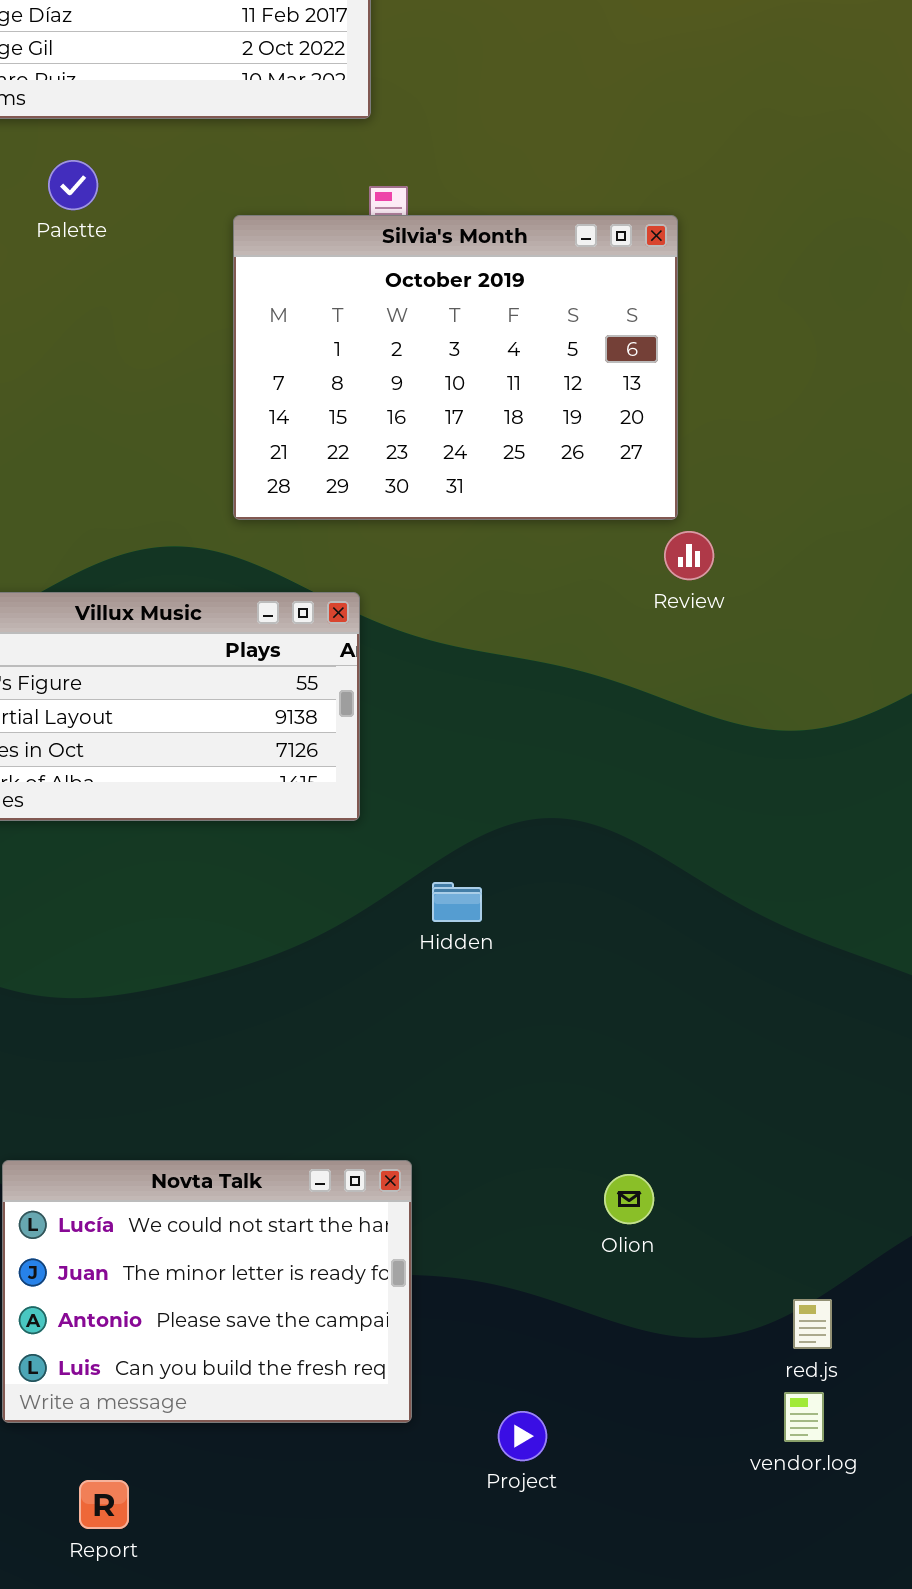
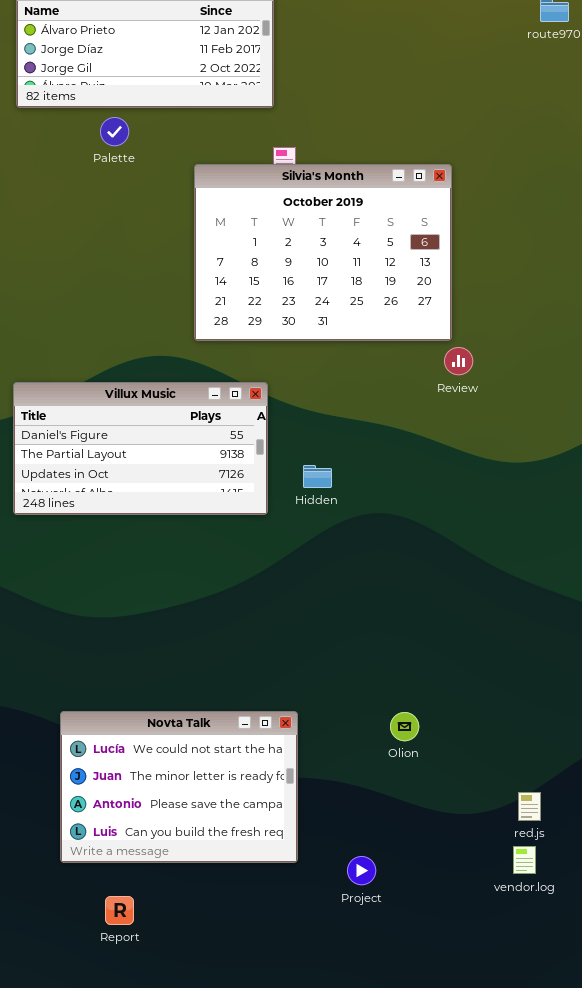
Palette: [48,160,98,210] -> [100,117,129,146], moved
Hidden: [432,882,482,922] -> [303,465,332,488], moved
Olion: [604,1174,654,1224] -> [390,712,419,741], moved

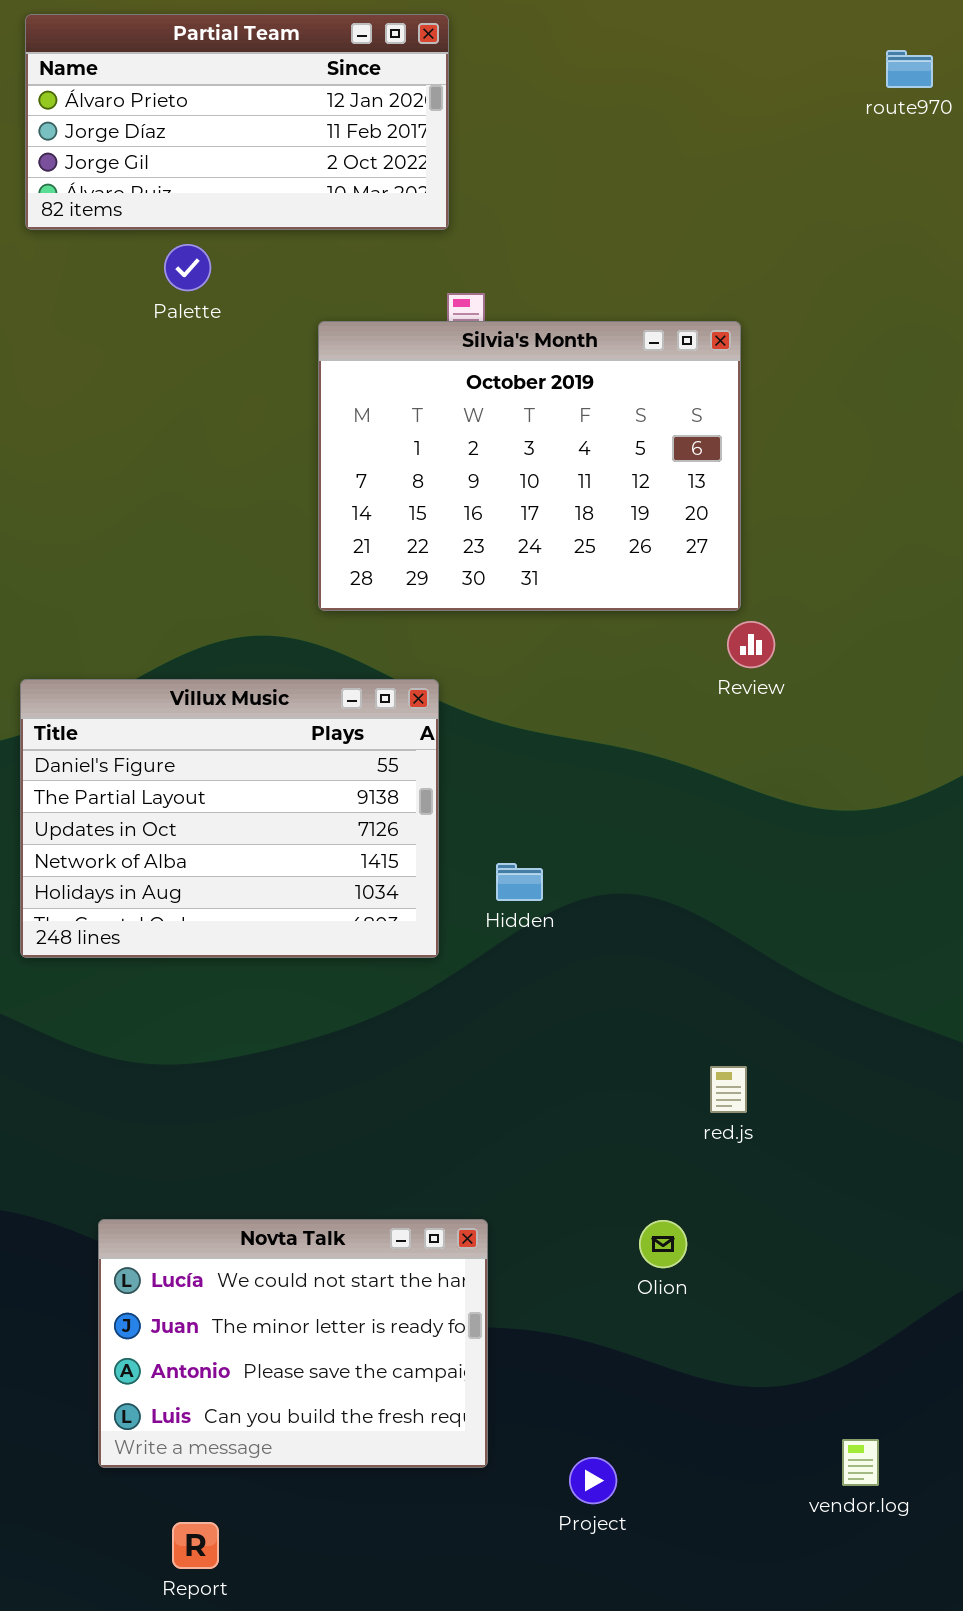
Villux Music: [13,382,268,515] -> [20,679,439,958], resized
Hidden: [303,465,332,488] -> [496,863,543,901], moved
red.js: [518,792,541,821] -> [710,1066,747,1113], moved

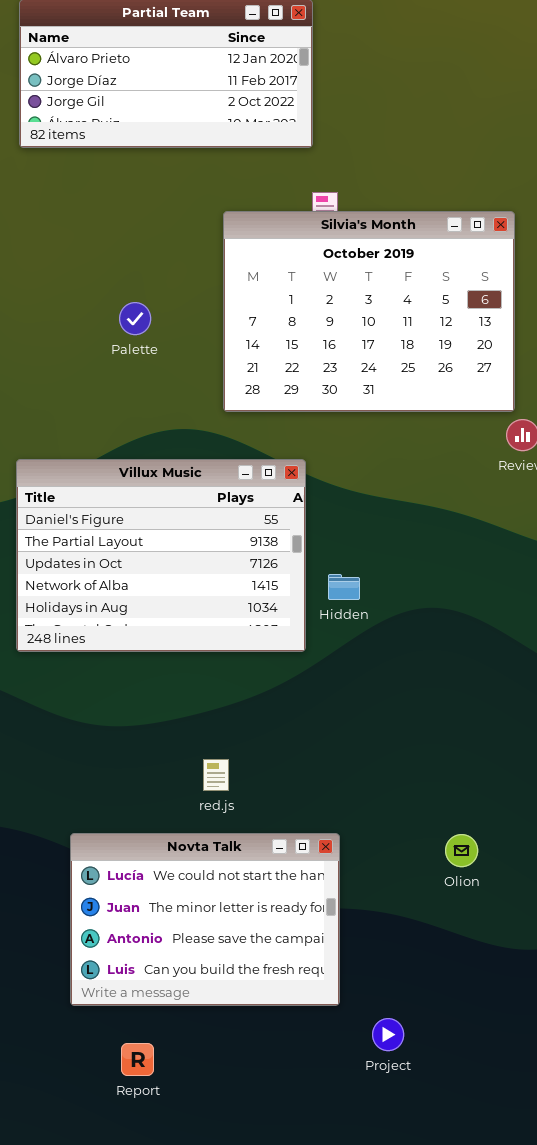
Palette: [164,244,211,291] -> [119,302,151,335], moved
Hidden: [496,863,543,901] -> [328,574,360,600], moved
red.js: [710,1066,747,1113] -> [203,759,229,791], moved
Project: [569,1457,617,1504] -> [372,1018,404,1051], moved

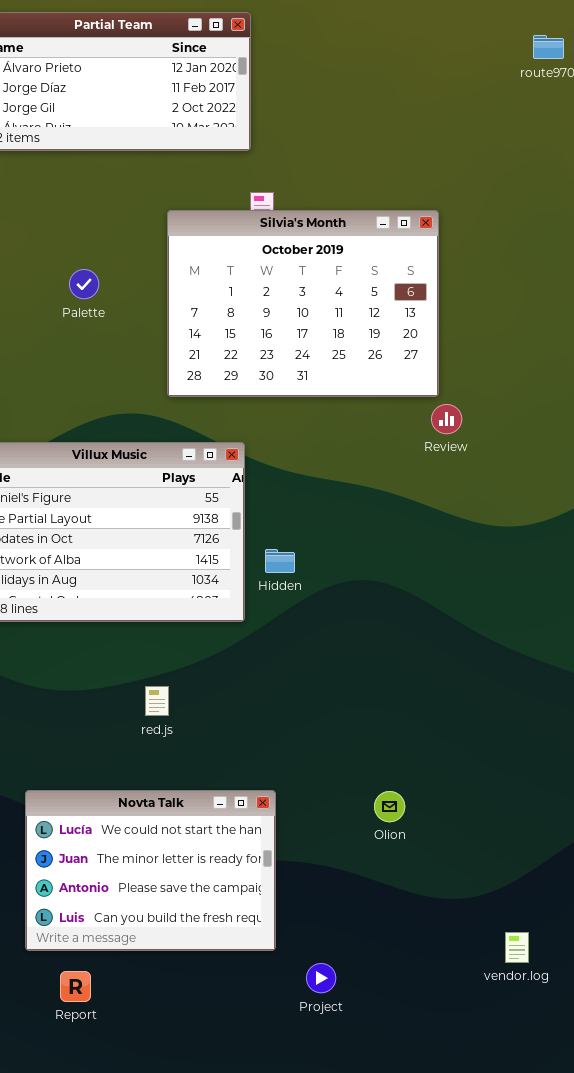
Palette: [119,302,151,335] -> [69,269,99,299], moved
red.js: [203,759,229,791] -> [145,686,169,716], moved
Report: [121,1043,154,1076] -> [60,971,91,1002], moved

